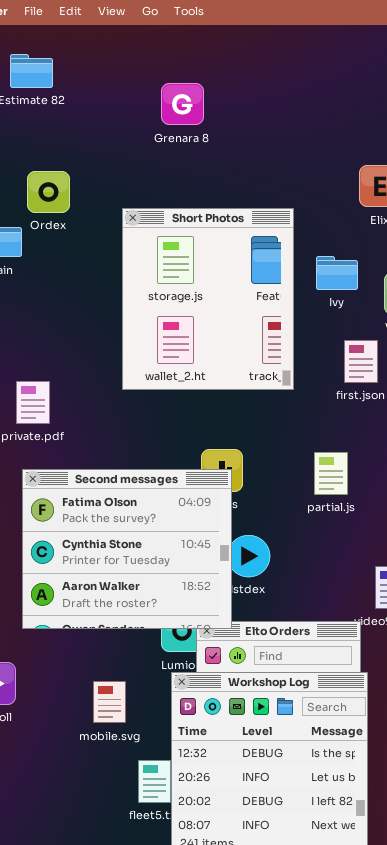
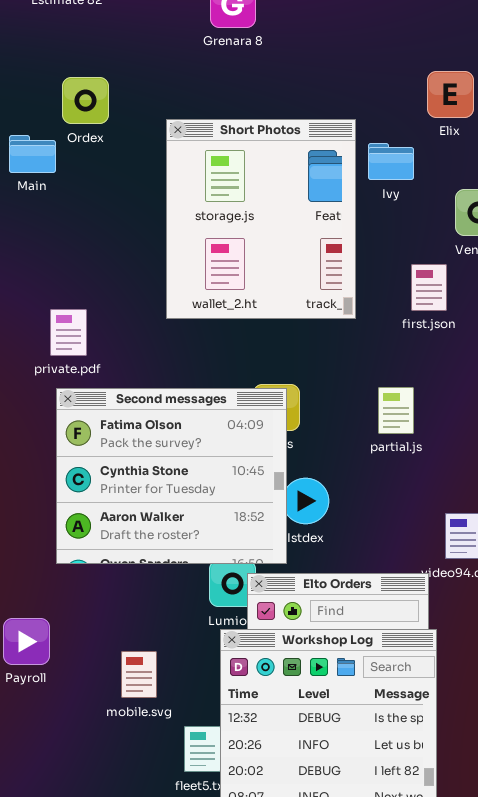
Ivy: [316,256,358,290] -> [368,143,414,180], moved
Second messages: [22,469,232,629] -> [56,388,287,564], moved
mobile.svg: [93,681,126,723] -> [121,651,157,698], moved

